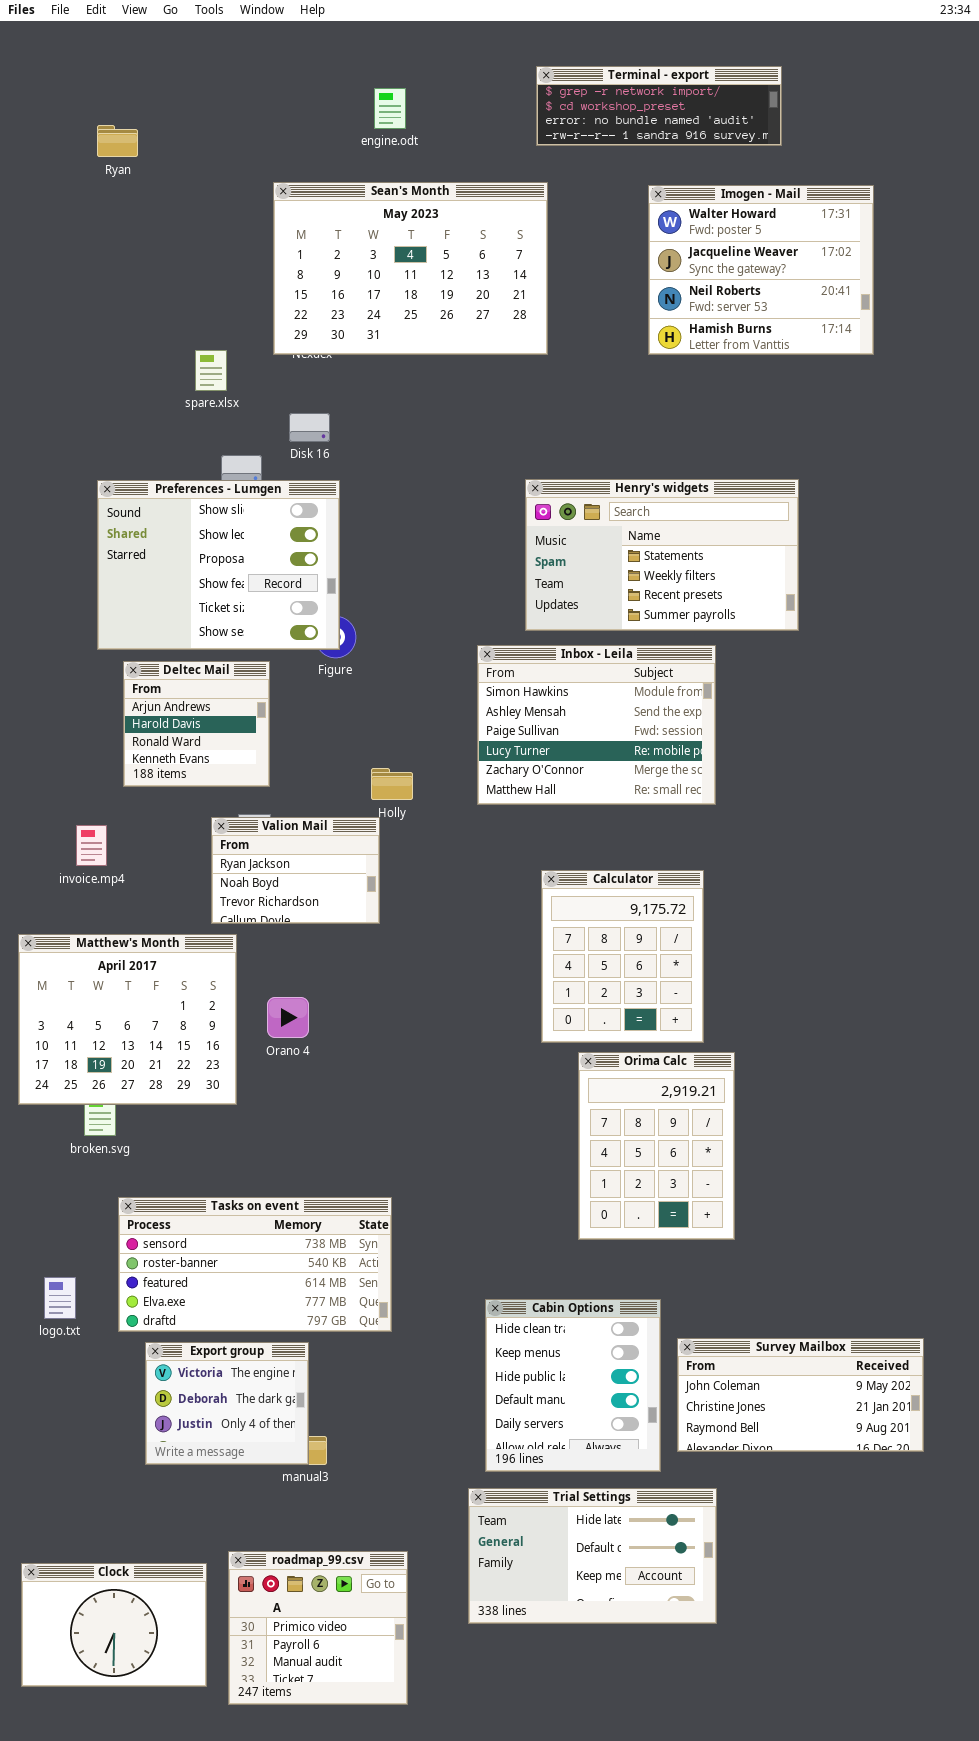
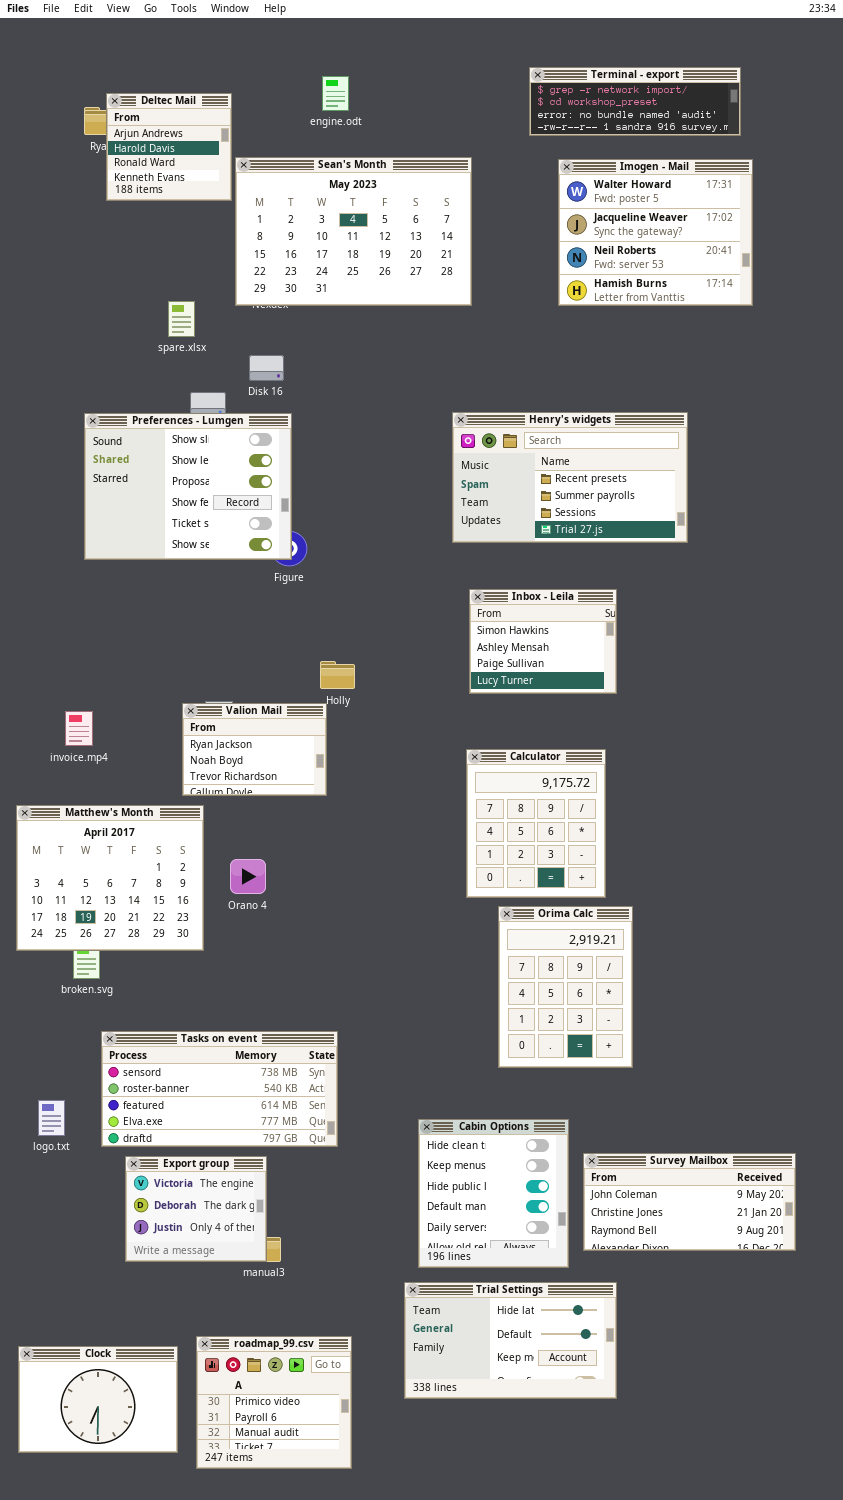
Terminal - export: [536,66,782,146] -> [529,67,741,136], moved
Henry's widgets: [525,479,799,631] -> [452,412,688,543], scrolled down 2 rows
Inbox - Leila: [477,645,716,805] -> [469,589,617,694], resized
Deltec Mail: [123,661,270,787] -> [106,93,232,201], moved

